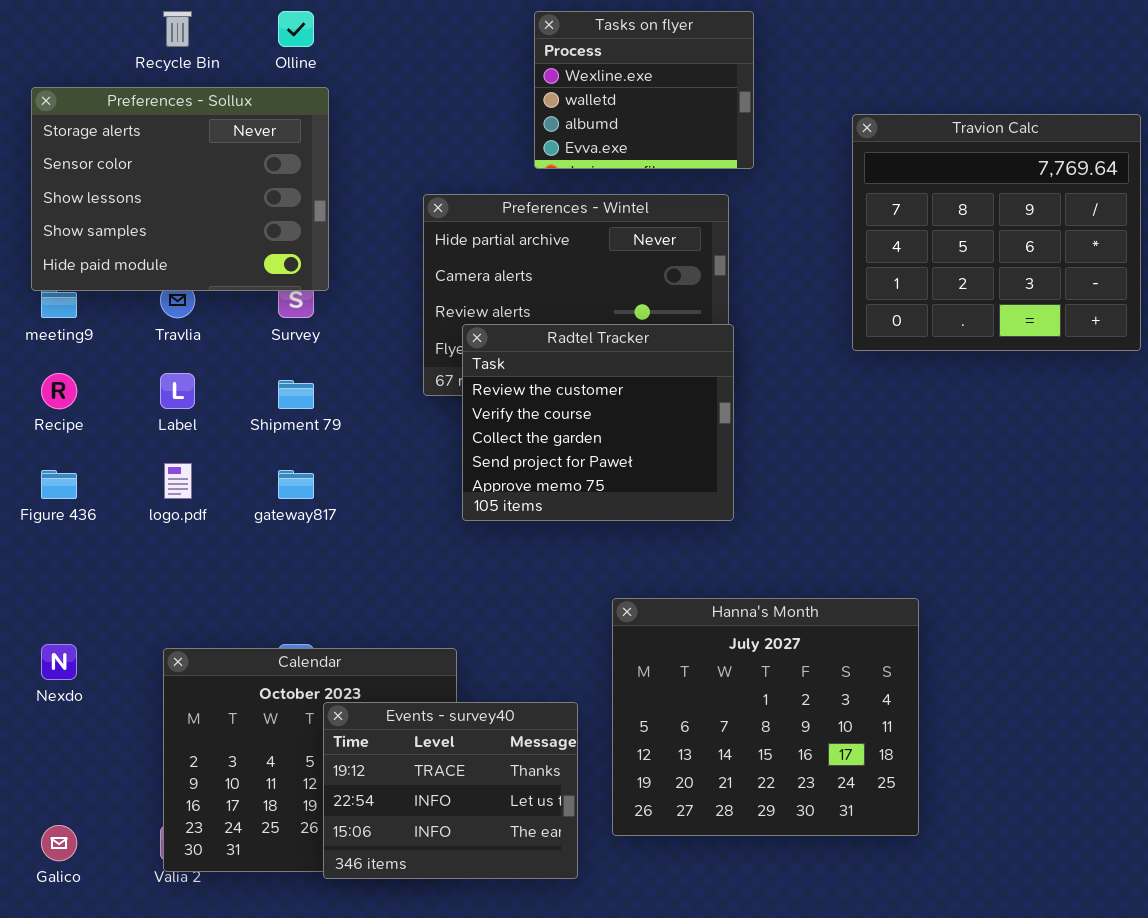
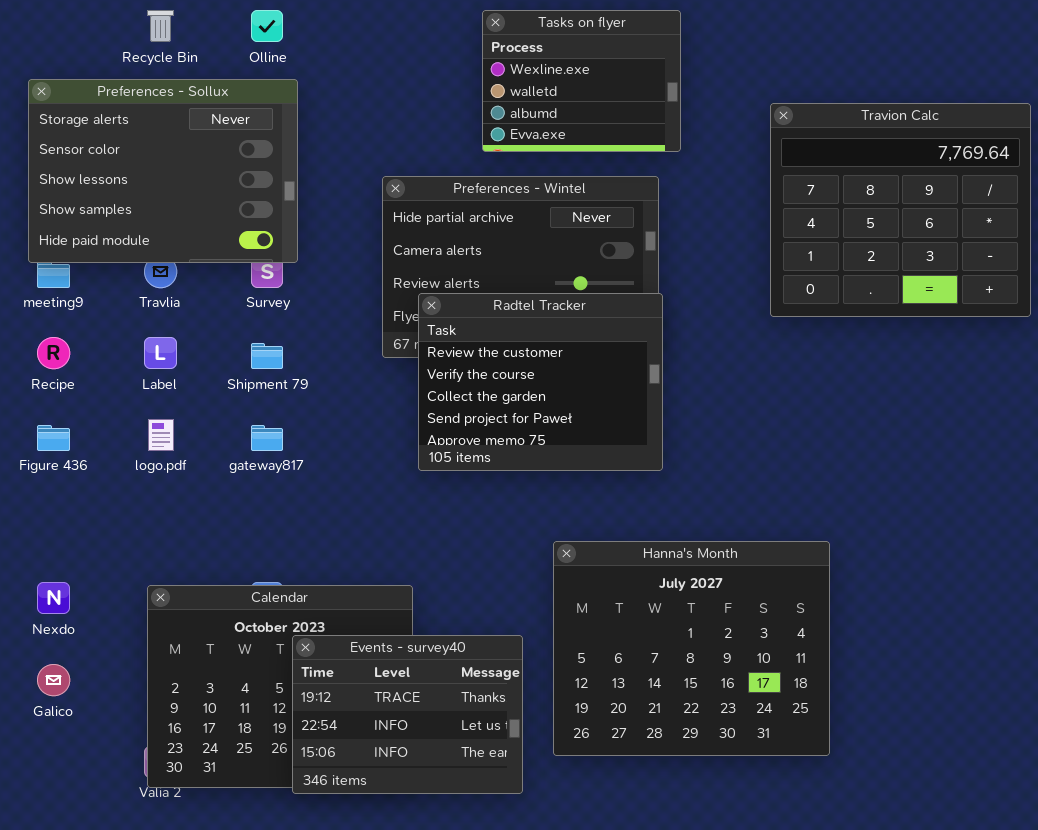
Galico: [41,825,77,861] -> [37,664,70,696], moved

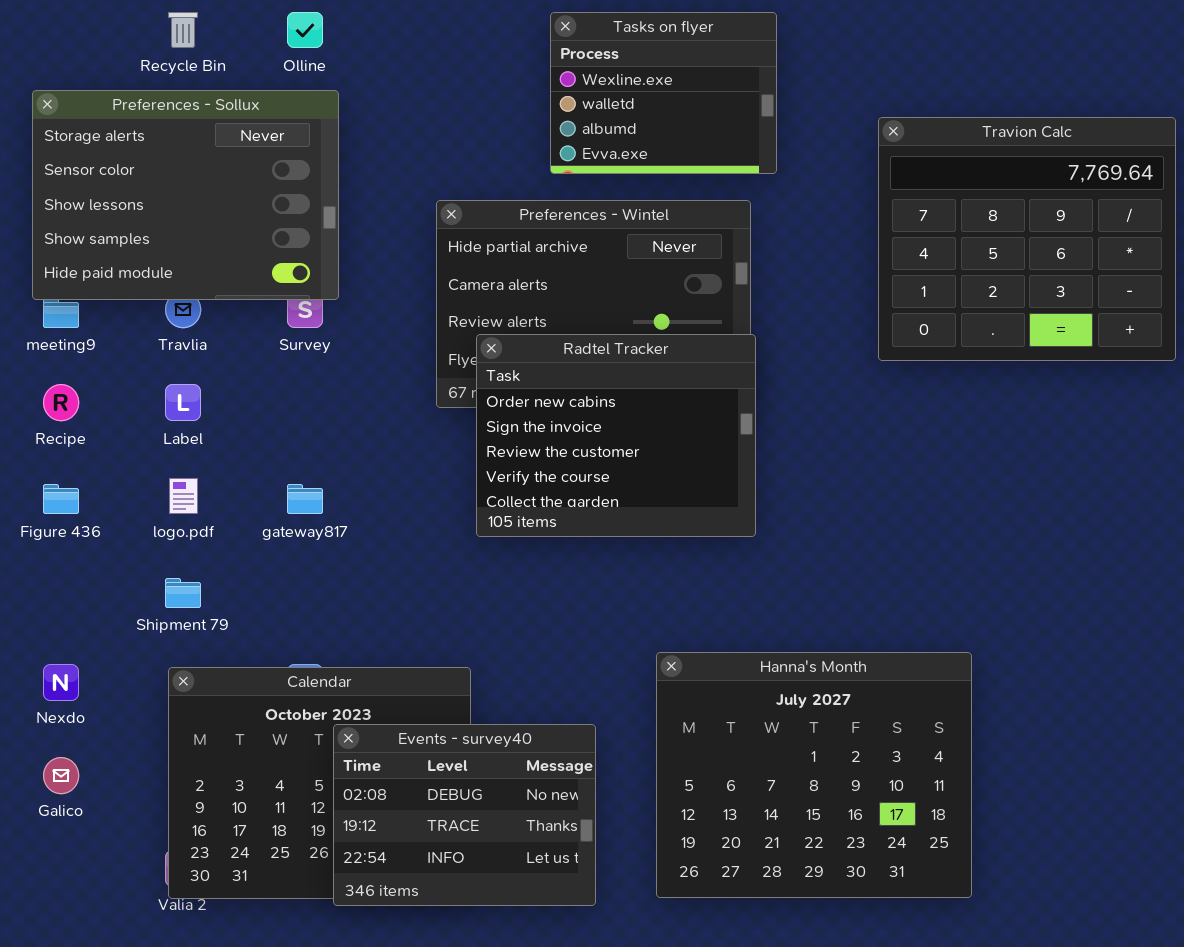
Radtel Tracker: [418,293,663,471] -> [476,334,756,537], scrolled up 2 rows
Shipment 79: [251,343,283,369] -> [165,578,201,608], moved
Hanna's Month: [553,541,830,756] -> [656,652,972,898], moved
Events - survey40: [292,635,523,794] -> [333,724,596,906], scrolled up 1 row

